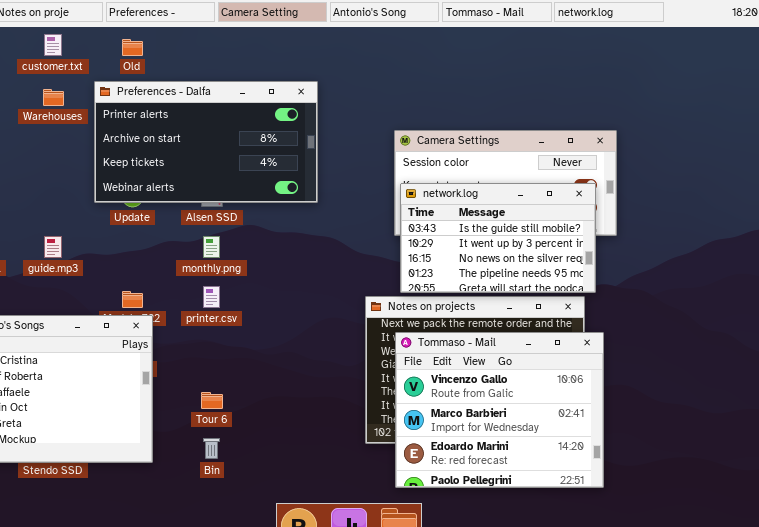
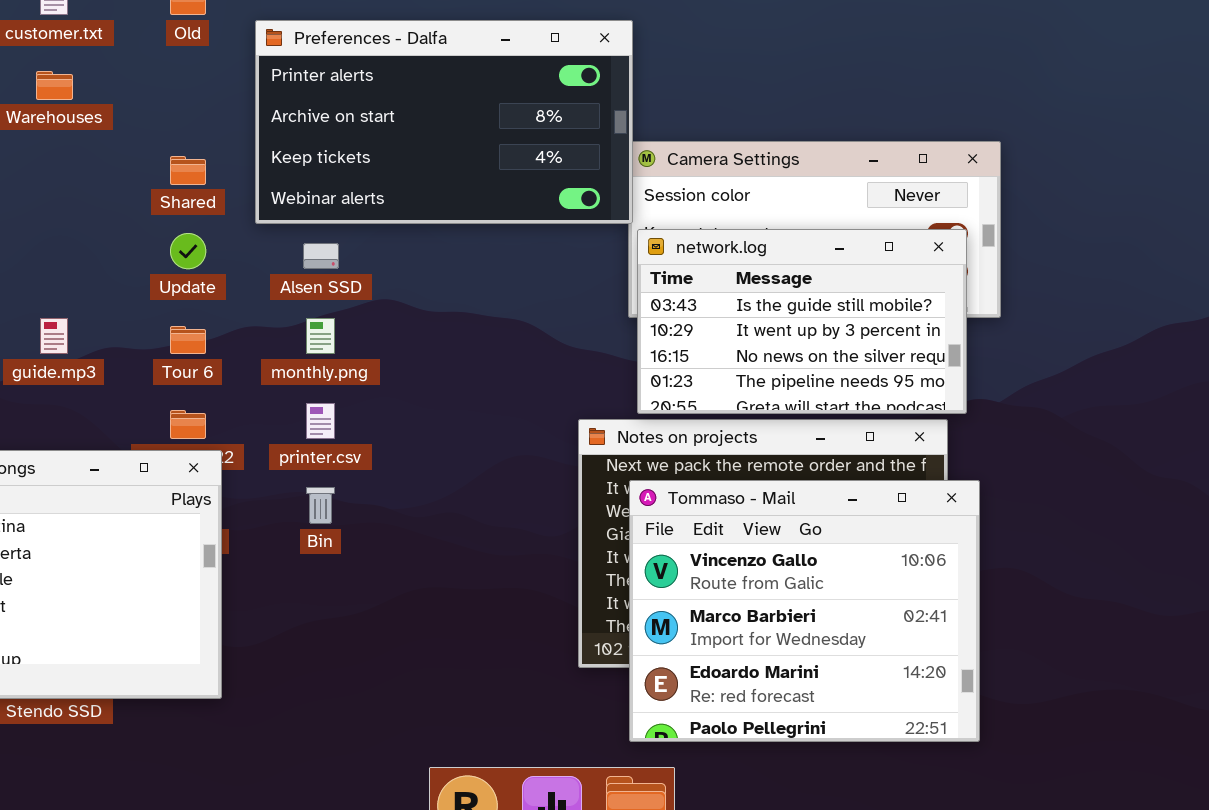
Preferences - Dalfa: [94,81,318,203] -> [255,20,633,224], moved
Tour 6: [201,392,223,409] -> [170,326,206,354], moved
Bin: [203,438,220,459] -> [306,487,335,524], moved

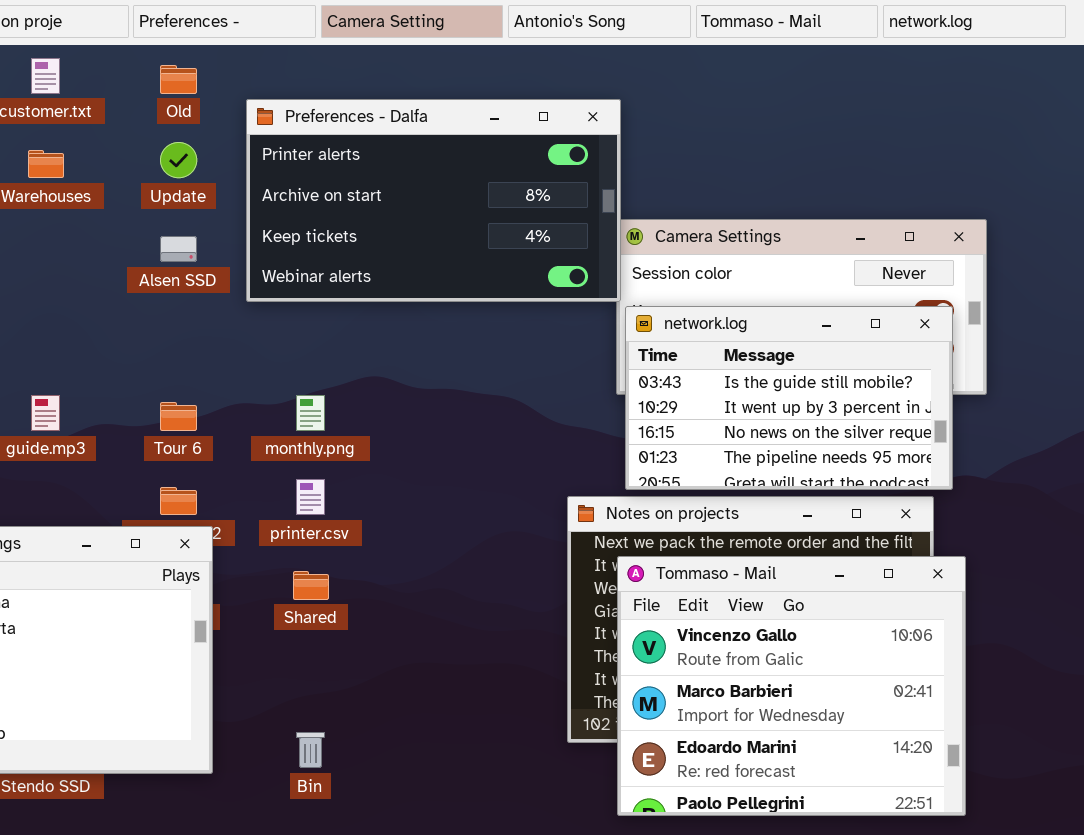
Shared: [170,156,206,185] -> [293,571,329,600], moved
Update: [170,233,206,269] -> [160,142,197,178], moved
Alsen SSD: [303,243,339,269] -> [160,236,197,262], moved
Bin: [306,487,335,524] -> [296,732,325,768], moved

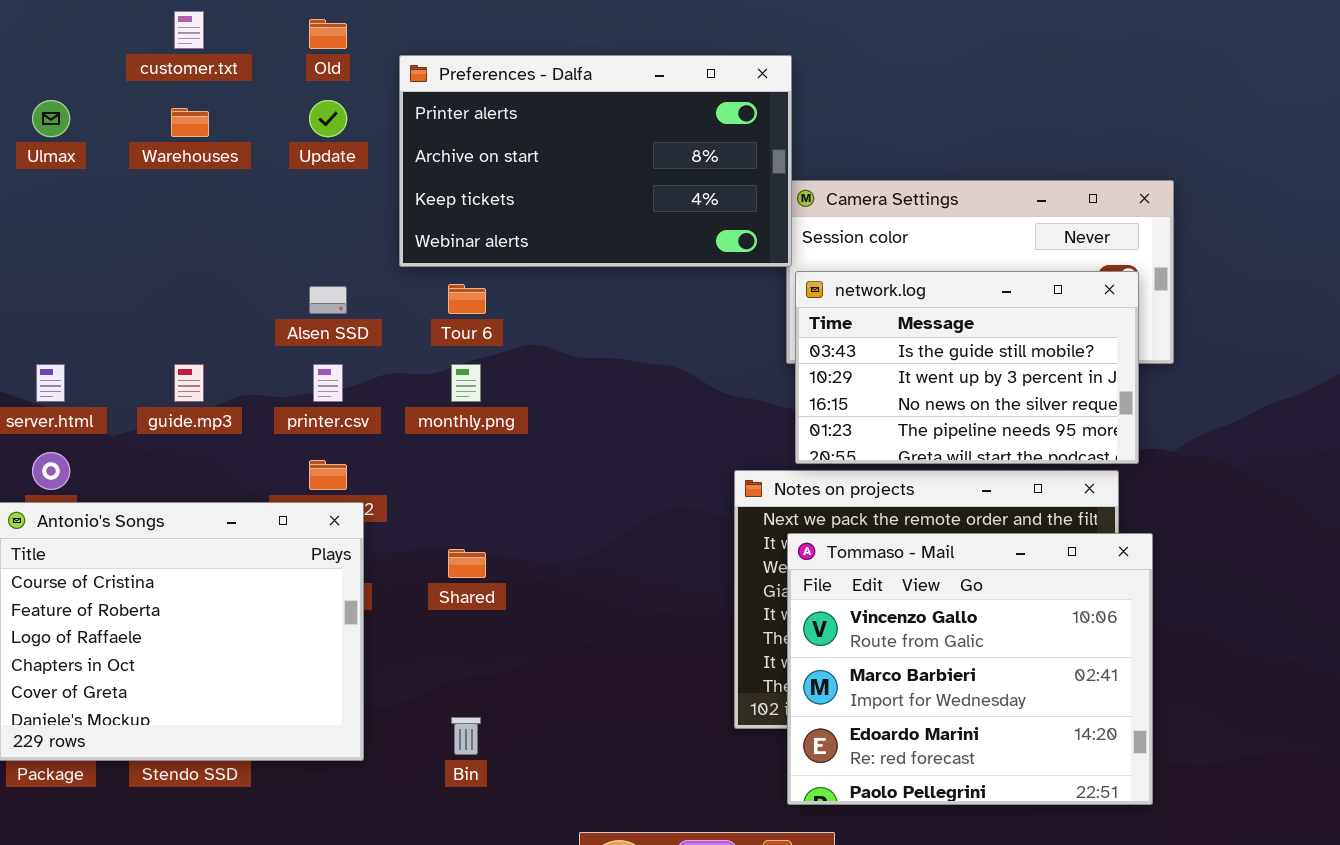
Alsen SSD: [160,236,197,262] -> [309,286,347,314], moved
Tour 6: [160,402,197,431] -> [448,284,486,314], moved
printer.csv: [296,479,325,515] -> [313,364,343,402], moved

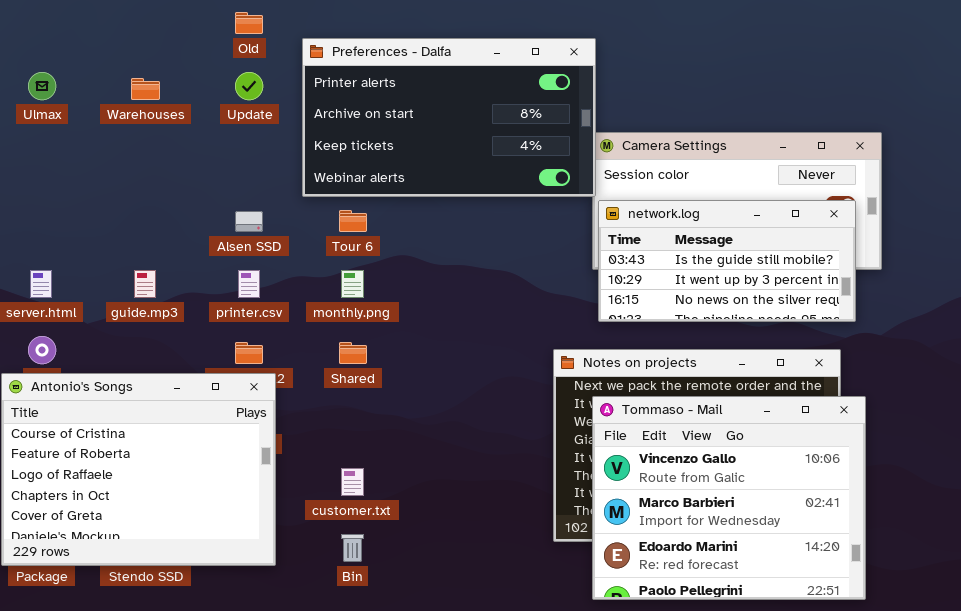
customer.txt: [174,11,204,49] -> [341,468,364,496], moved
network.log: [795,271,1139,464] -> [598,200,856,322], resized
Shared: [448,549,486,578] -> [339,342,367,364], moved

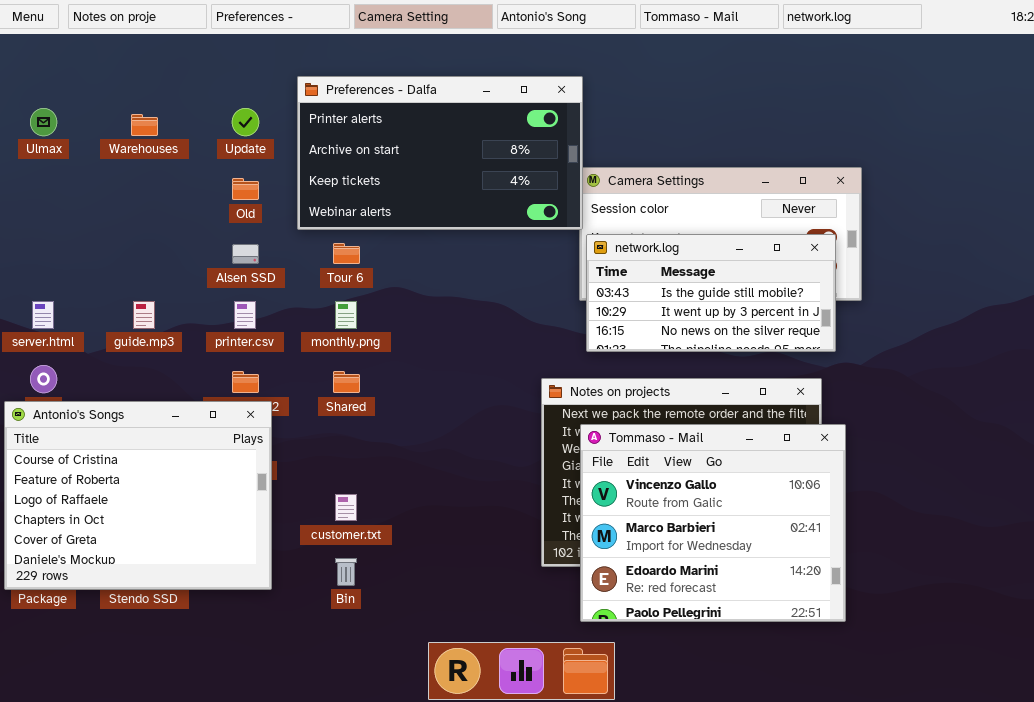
Old: [235,12,263,34] -> [232,178,259,200], moved

